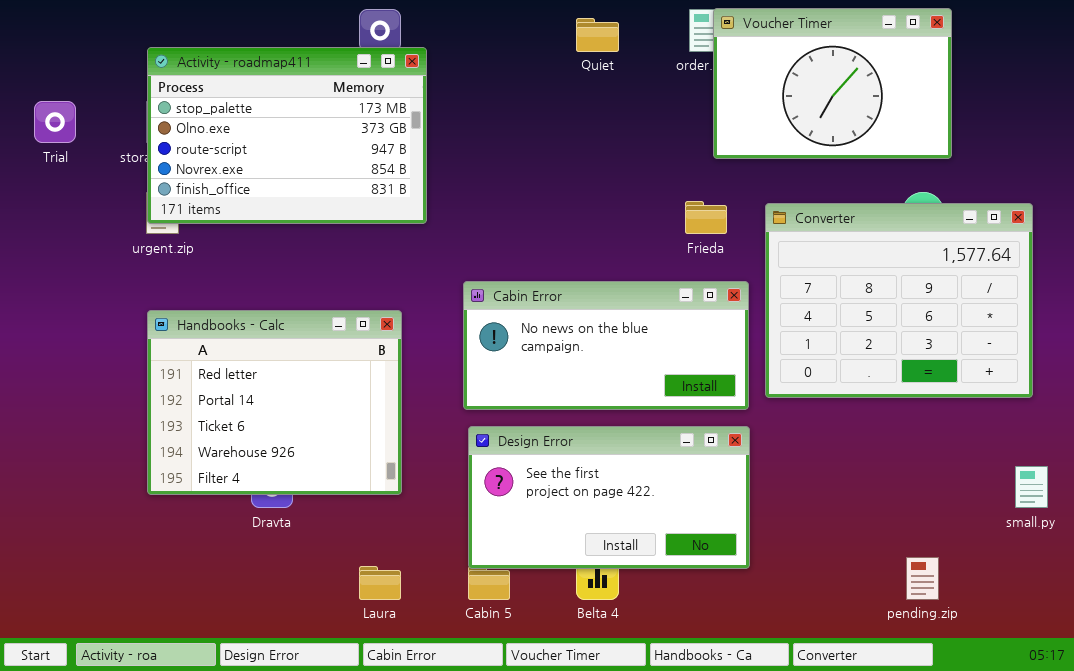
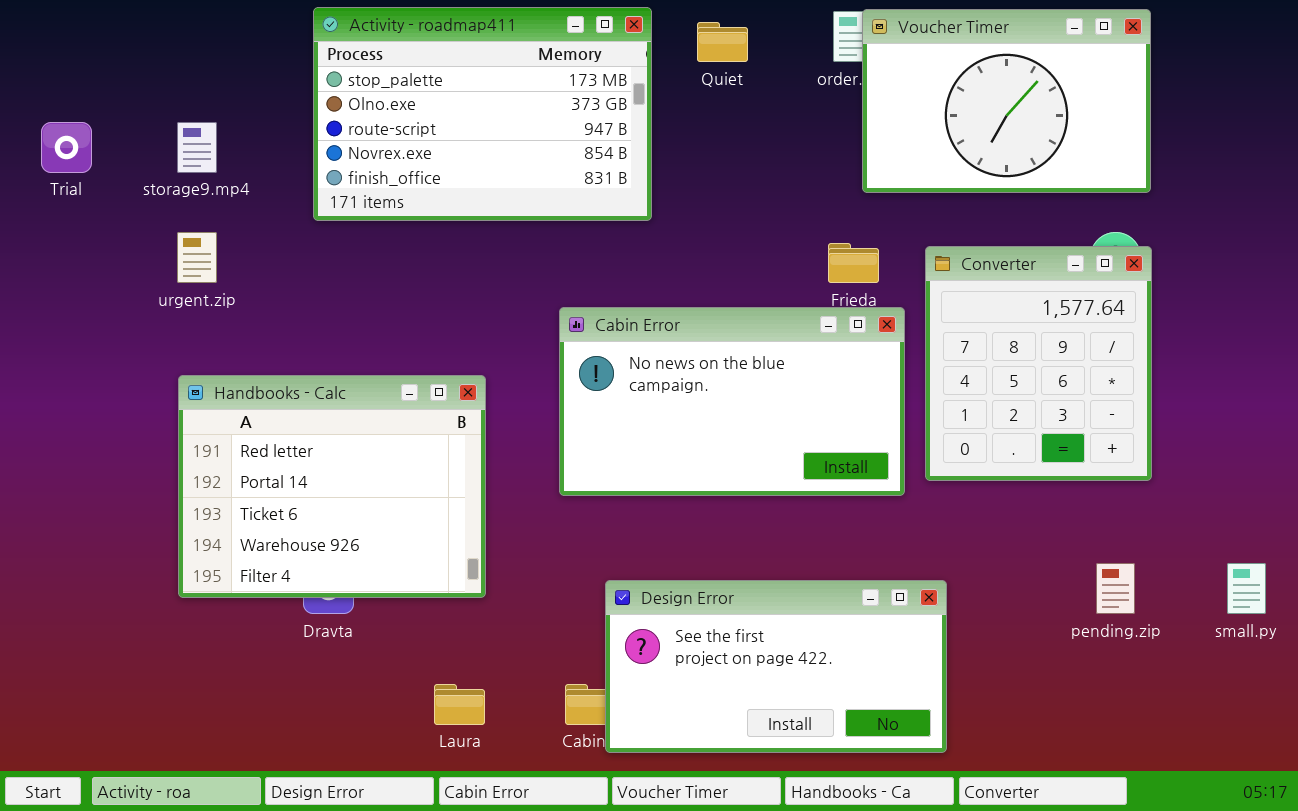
Activity - roadmap411: [147,47,427,224] -> [313,7,652,221], moved
Converter: [765,203,1033,398] -> [925,246,1152,481], resized
Cabin Error: [463,281,749,410] -> [559,307,905,496], resized
Design Error: [468,426,750,569] -> [605,580,947,753], moved
pending.zip: [906,557,939,600] -> [1096,563,1135,614], moved

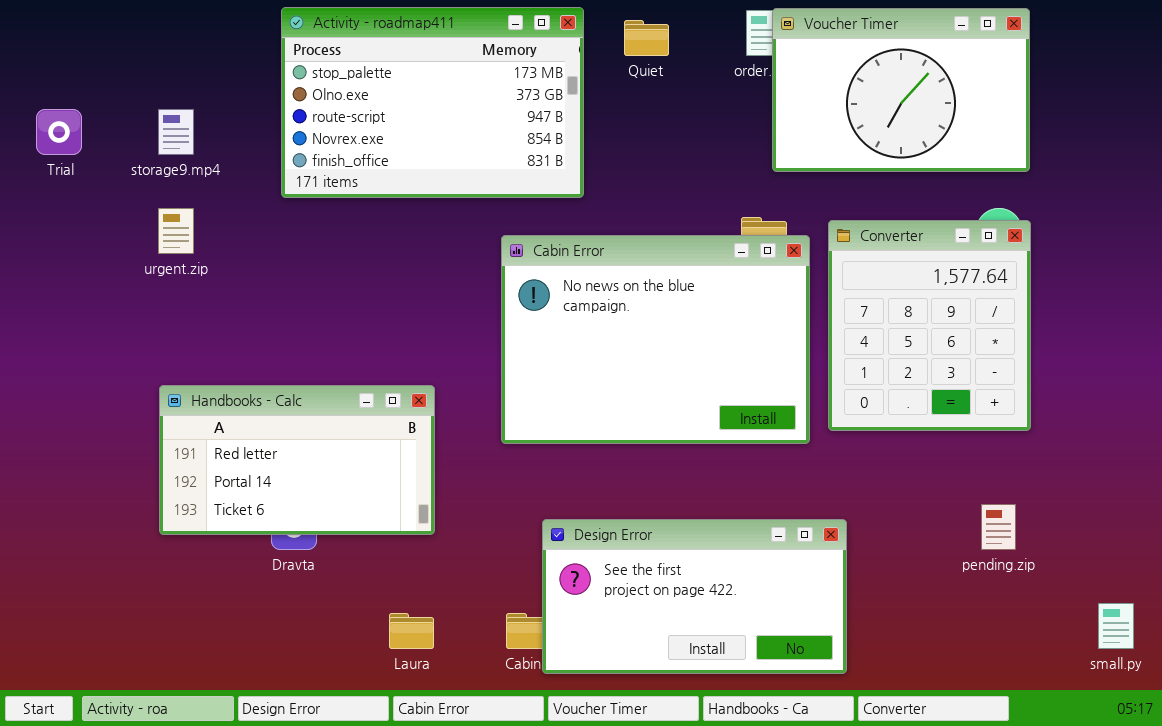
Cabin Error: [559,307,905,496] -> [501,235,810,444], resized
Handbooks - Calc: [178,375,486,598] -> [159,385,435,535], resized
small.py: [1227,563,1266,614] -> [1098,603,1134,649], moved

